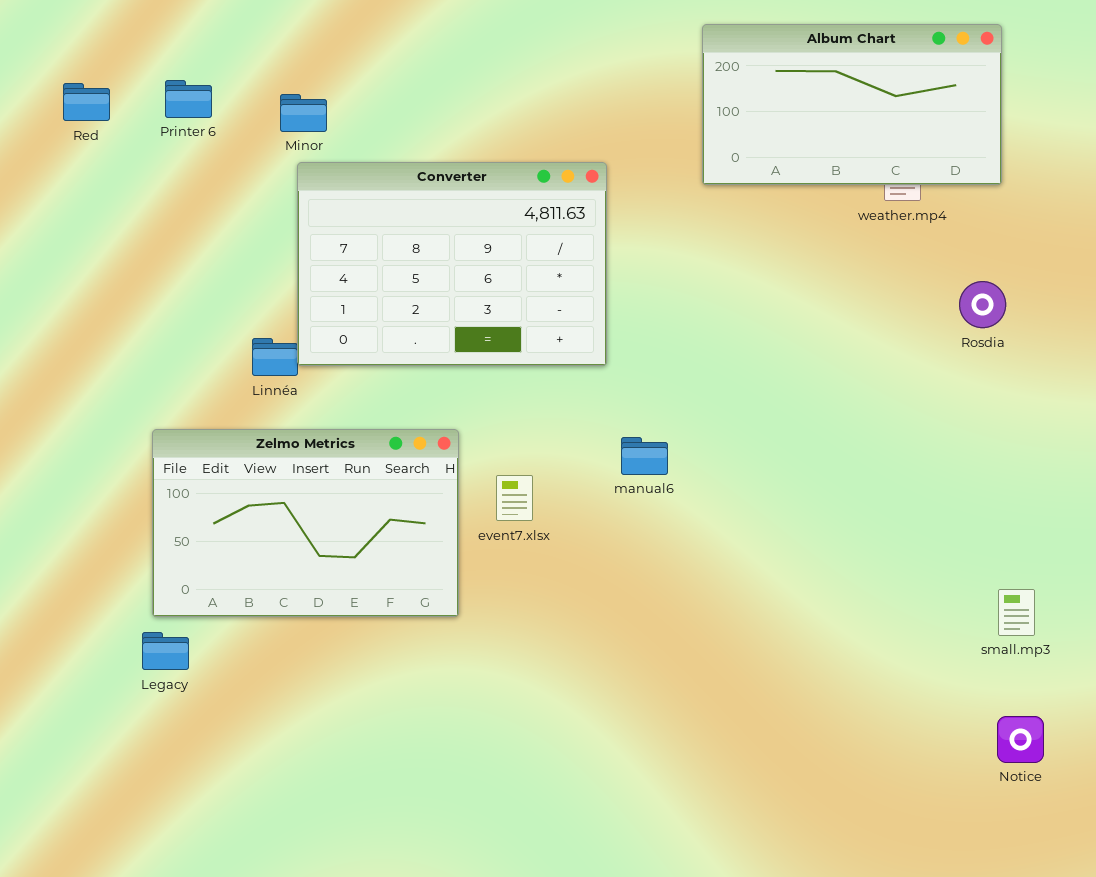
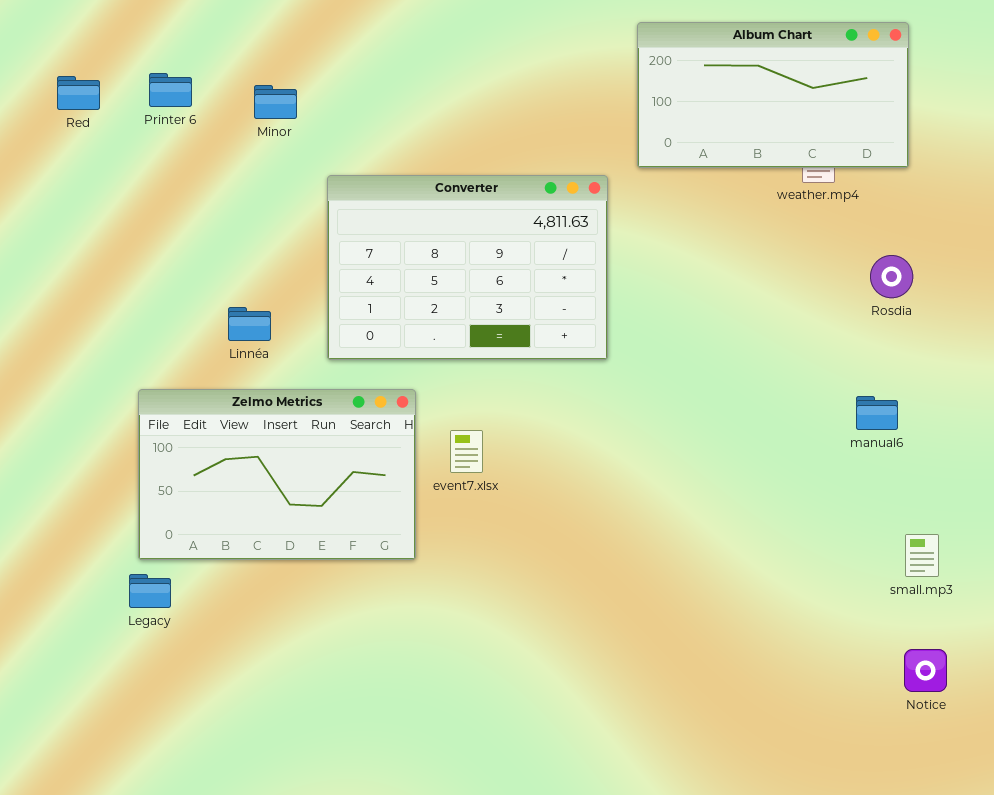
Converter: [297,162,607,366] -> [327,175,608,360], moved
manual6: [621,437,668,475] -> [856,396,898,430], moved

